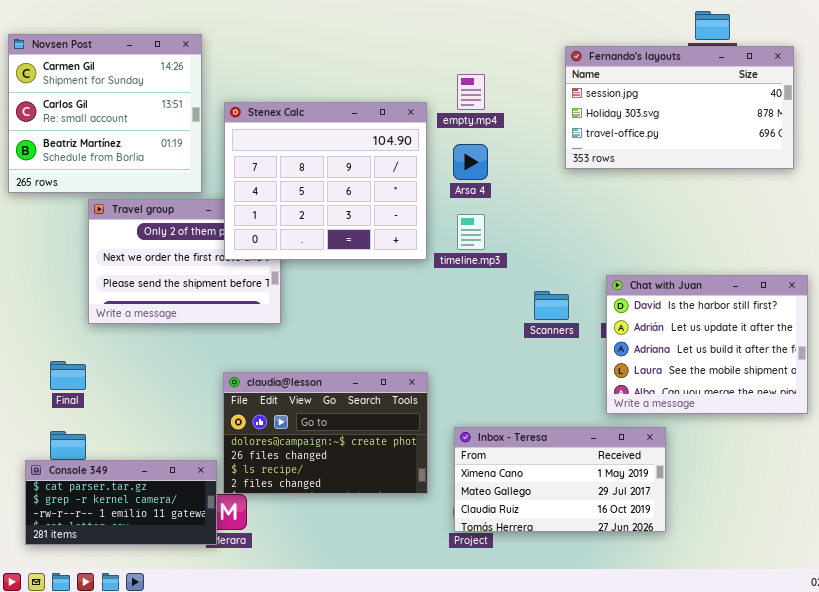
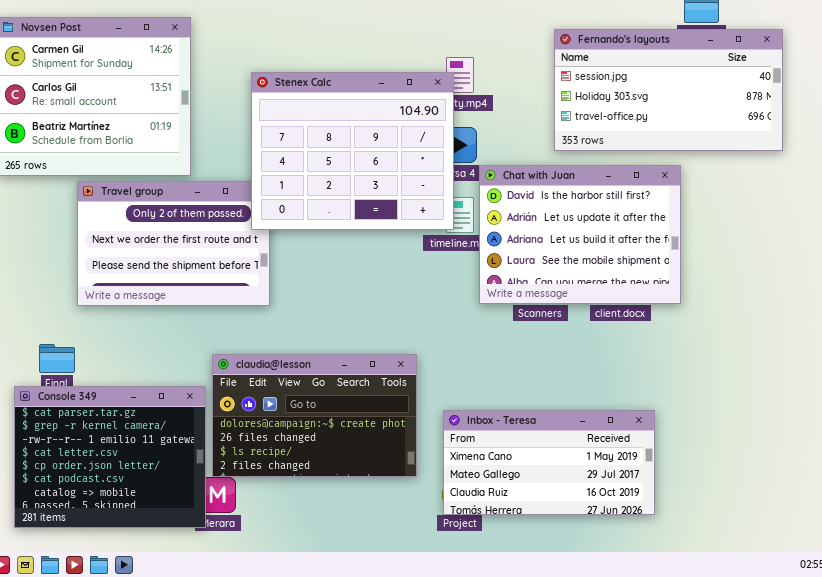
Stenex Calc: [224,102,427,260] -> [251,72,454,230], moved
Chat with Juan: [606,275,808,414] -> [479,165,681,304], moved
Console 349: [25,460,217,545] -> [14,386,206,528], resized

